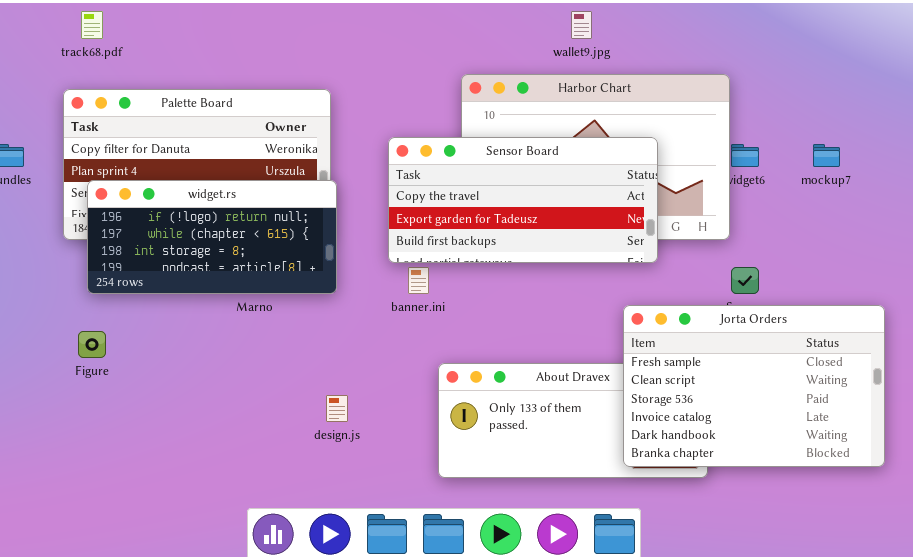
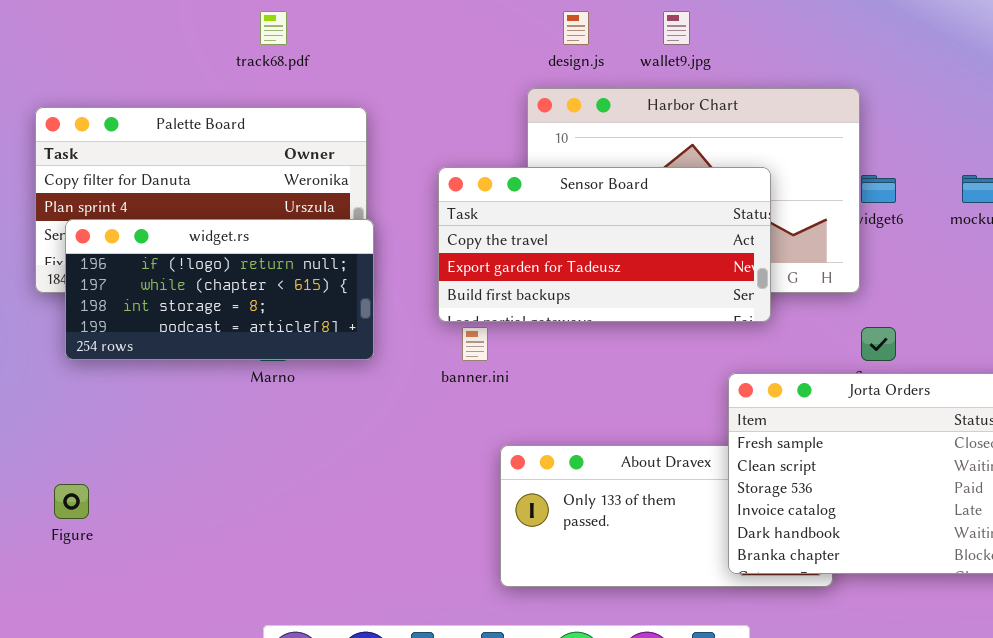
track68.pdf: [81,11,103,39] -> [260,11,287,45], moved
Figure: [78,331,106,358] -> [54,484,89,519], moved
design.js: [326,395,348,422] -> [563,11,589,45], moved

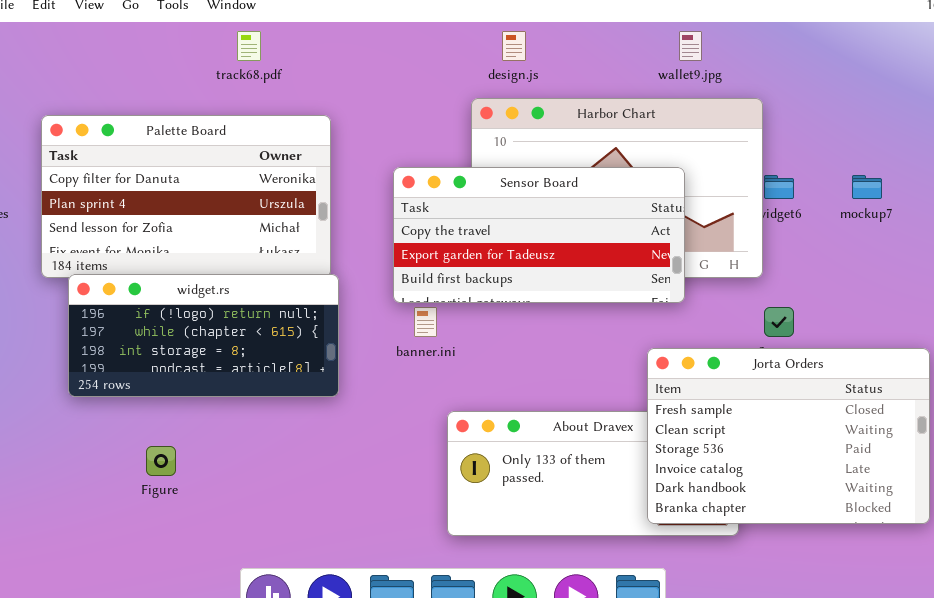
wallet9.jpg: [663,11,690,45] -> [679,31,702,61], moved
widget.rs: [65,219,374,360] -> [68,274,339,397], moved
Figure: [54,484,89,519] -> [146,446,176,476], moved

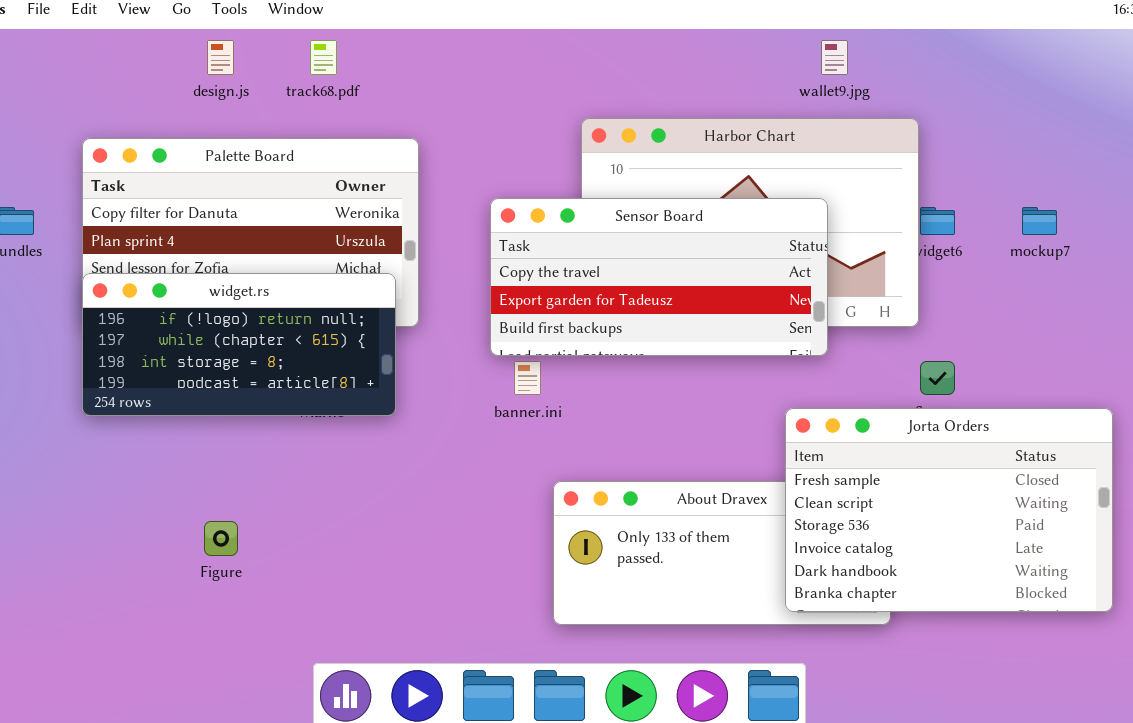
design.js: [502,31,526,61] -> [207,40,234,75], moved
widget.rs: [68,274,339,397] -> [82,273,396,416], moved

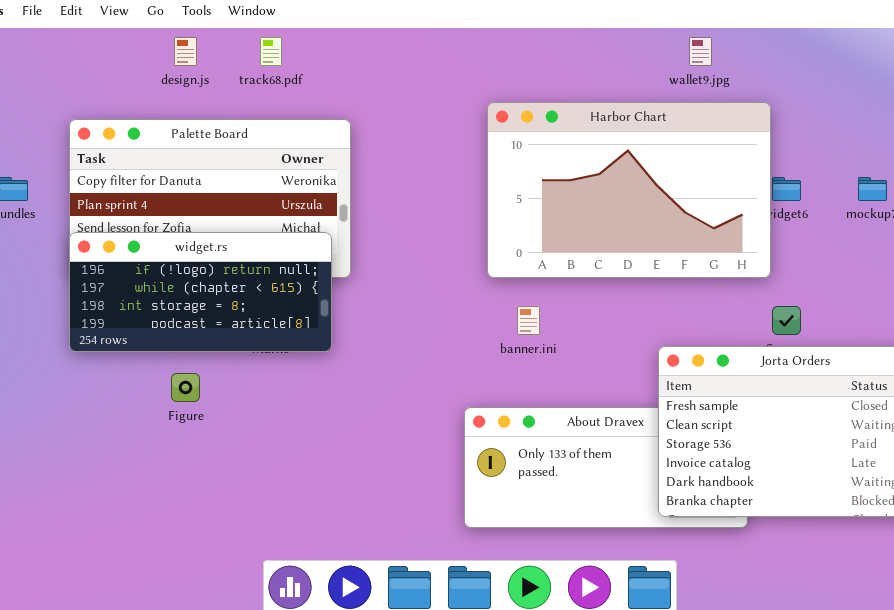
Sensor Board: [490,198,828,356] -> none, closed
banner.ini: [514,361,541,395] -> [517,306,540,335], moved
Figure: [204,521,238,556] -> [171,373,200,402], moved

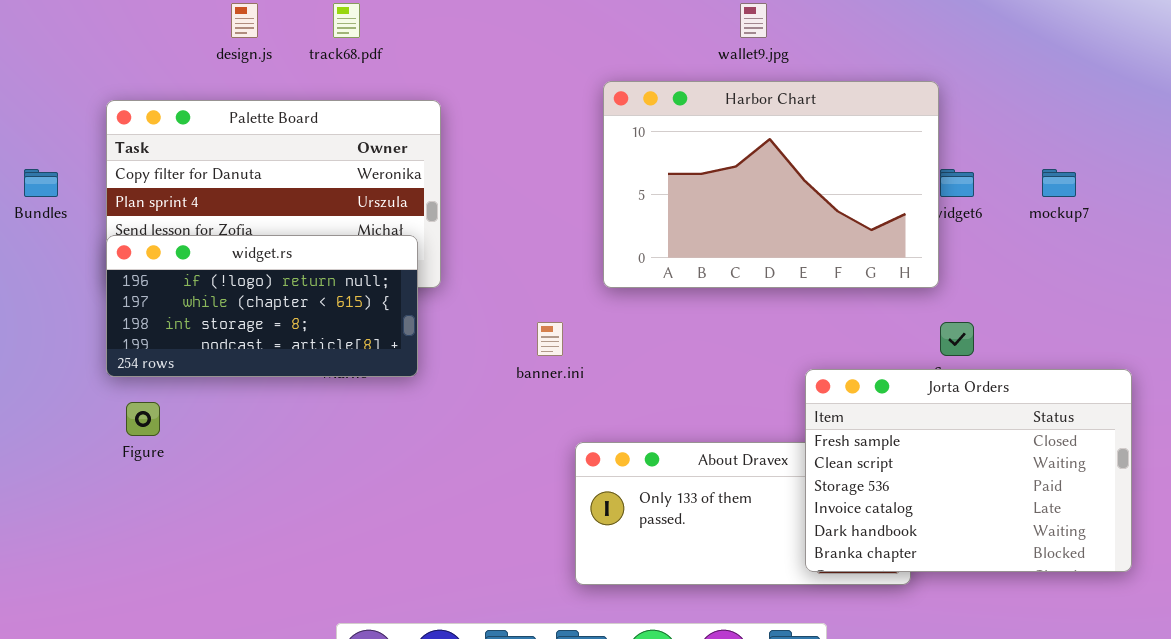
wallet9.jpg: [689,37,712,66] -> [740,3,767,38], moved
banner.ini: [517,306,540,335] -> [537,322,563,356], moved
Figure: [171,373,200,402] -> [126,402,160,436], moved

